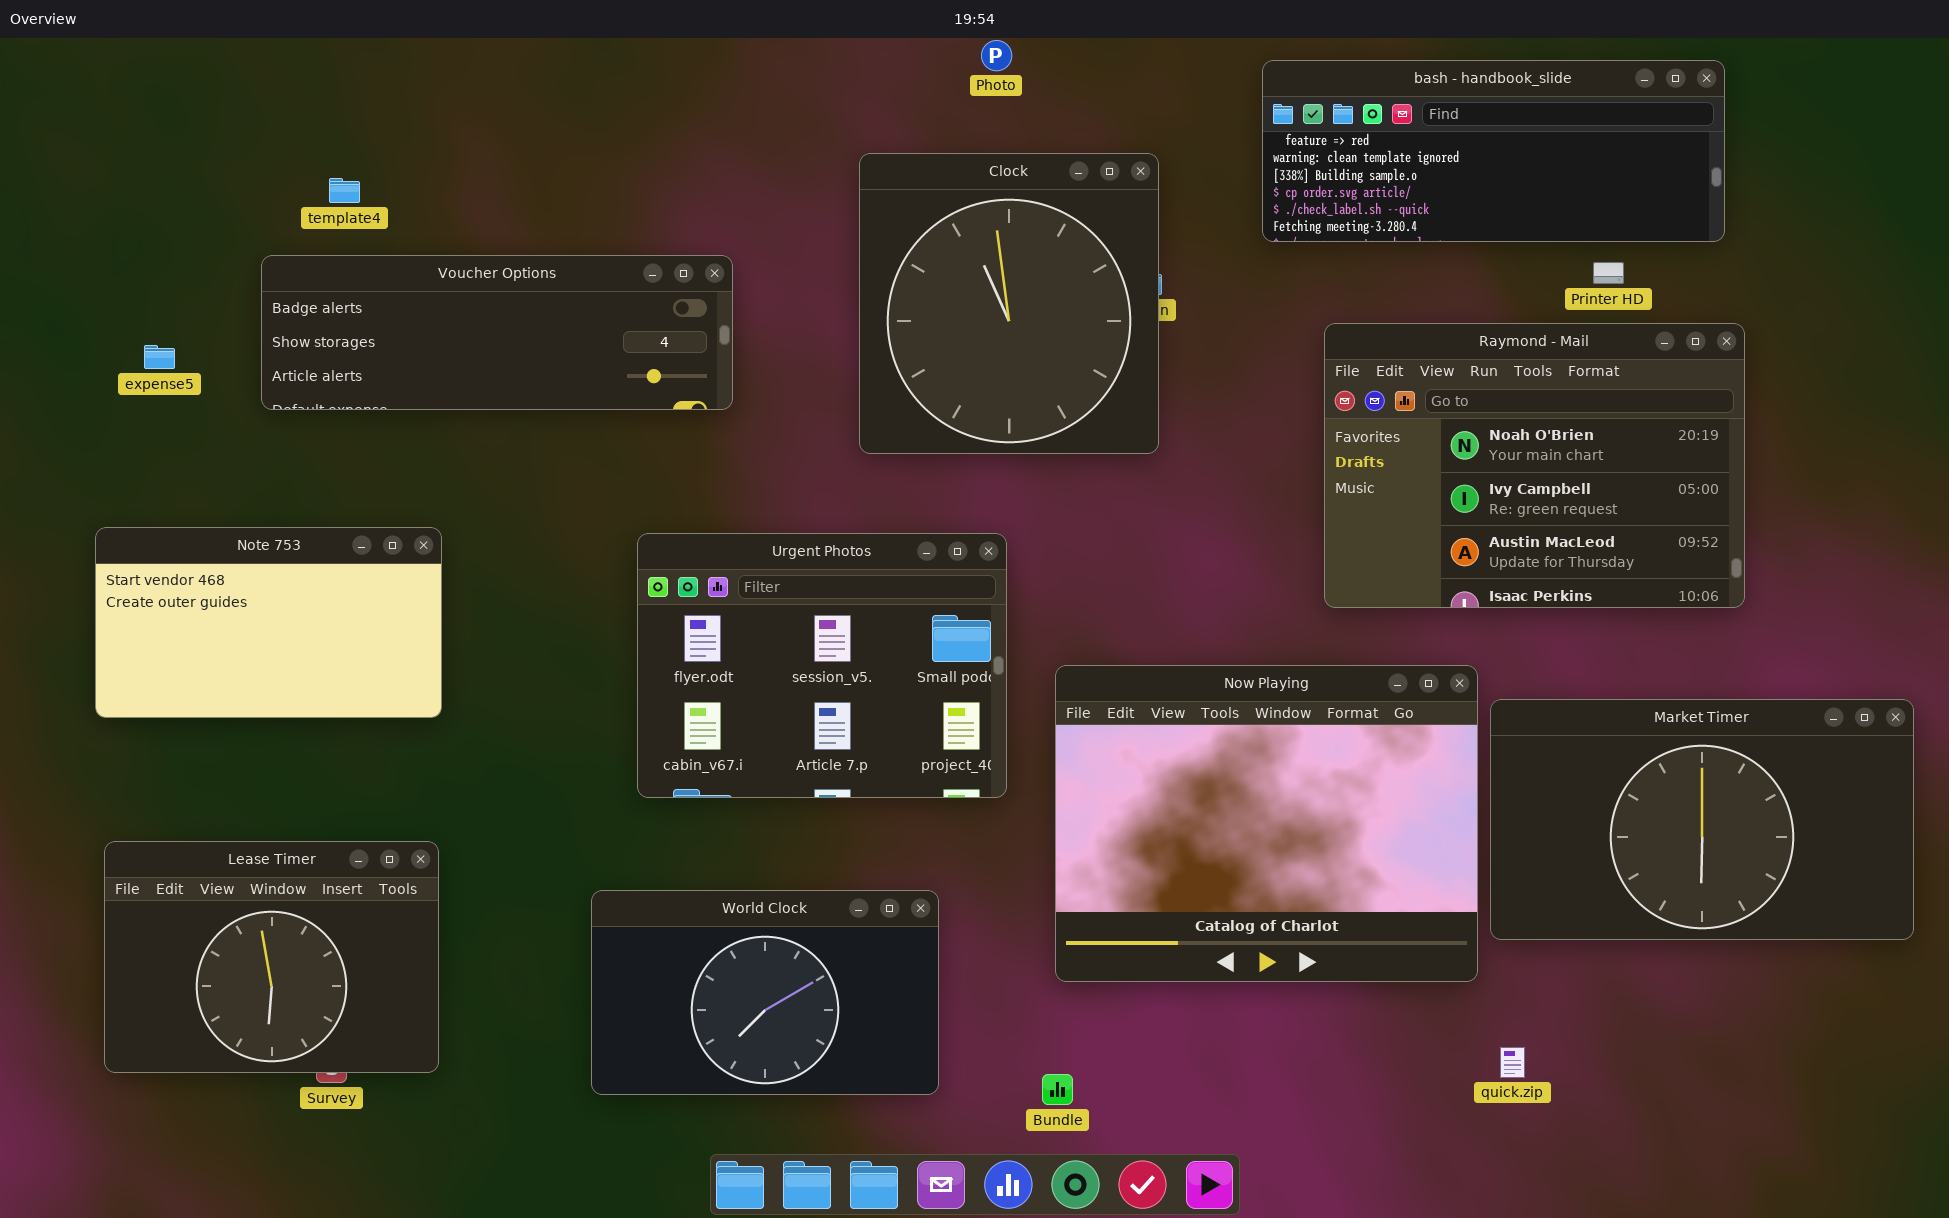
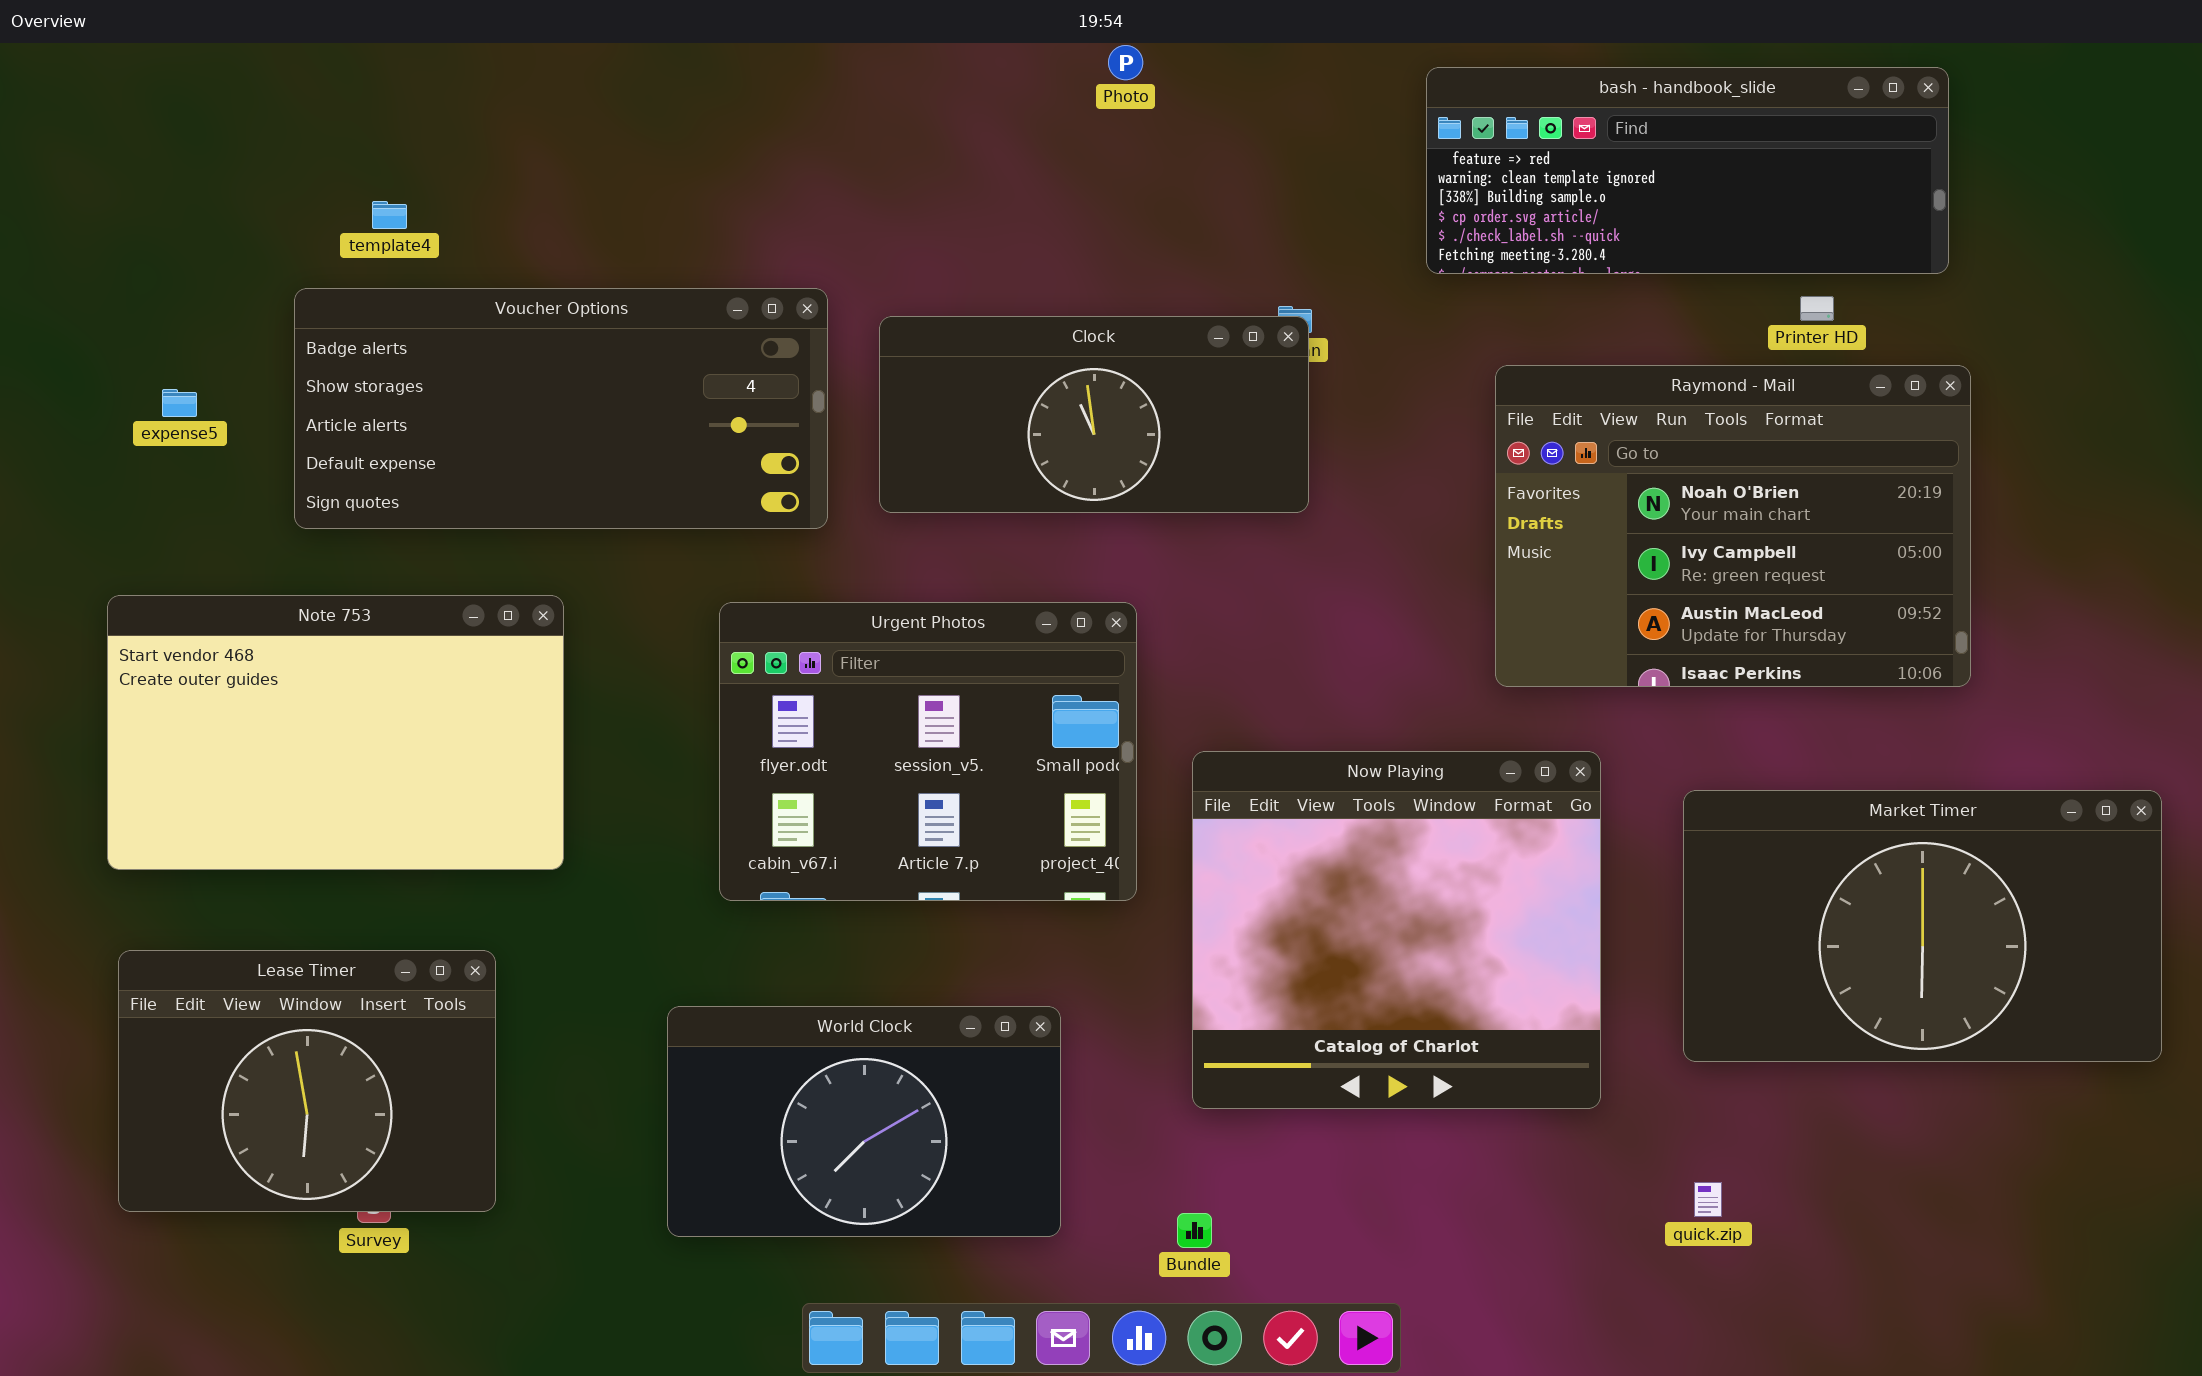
Clock: [859,153,1159,454] -> [879,316,1309,513], resized
Voucher Options: [261,255,733,410] -> [294,288,828,529], resized
Note 753: [95,527,442,718] -> [107,595,564,870], resized
Now Playing: [1055,665,1478,982] -> [1192,751,1601,1109], resized

